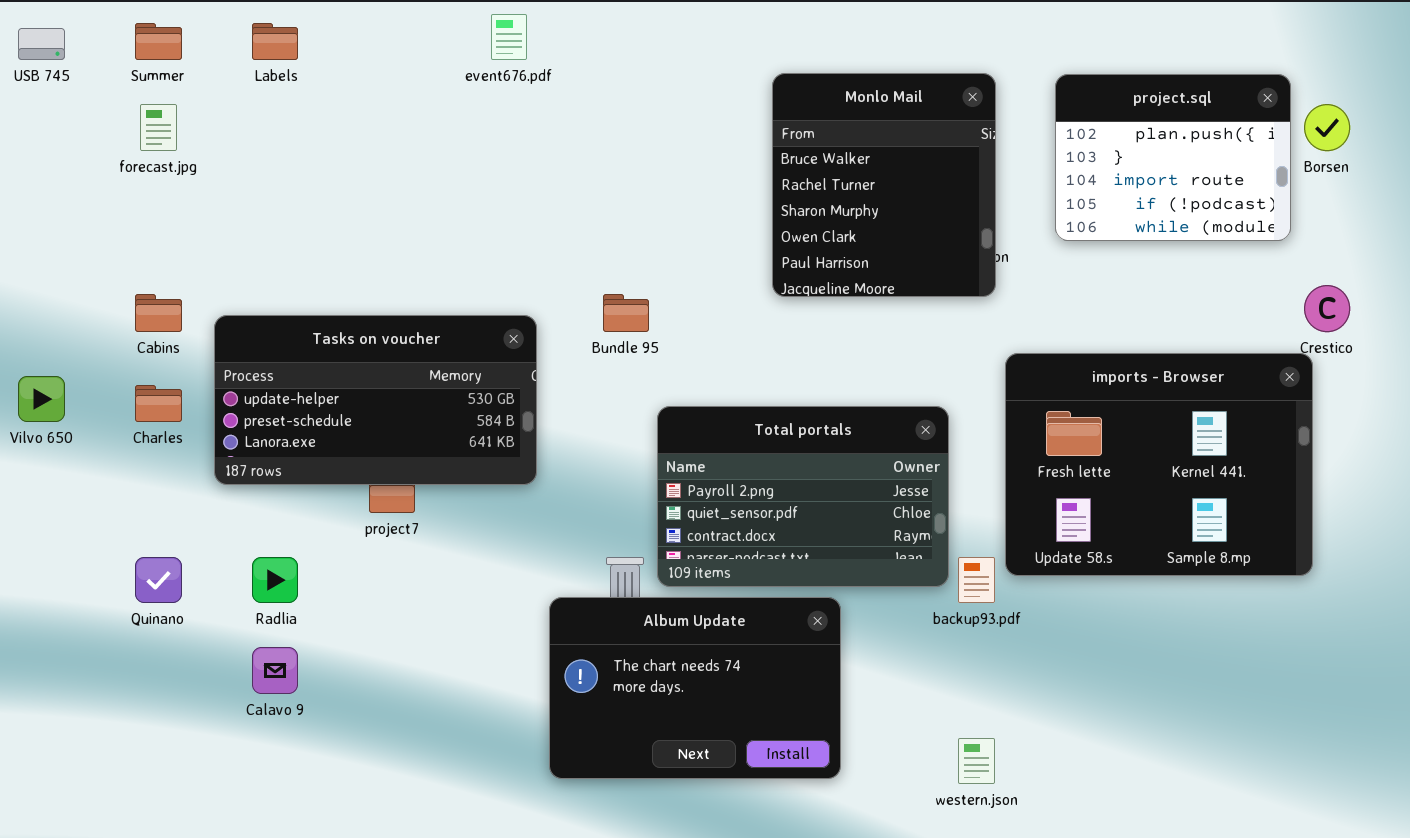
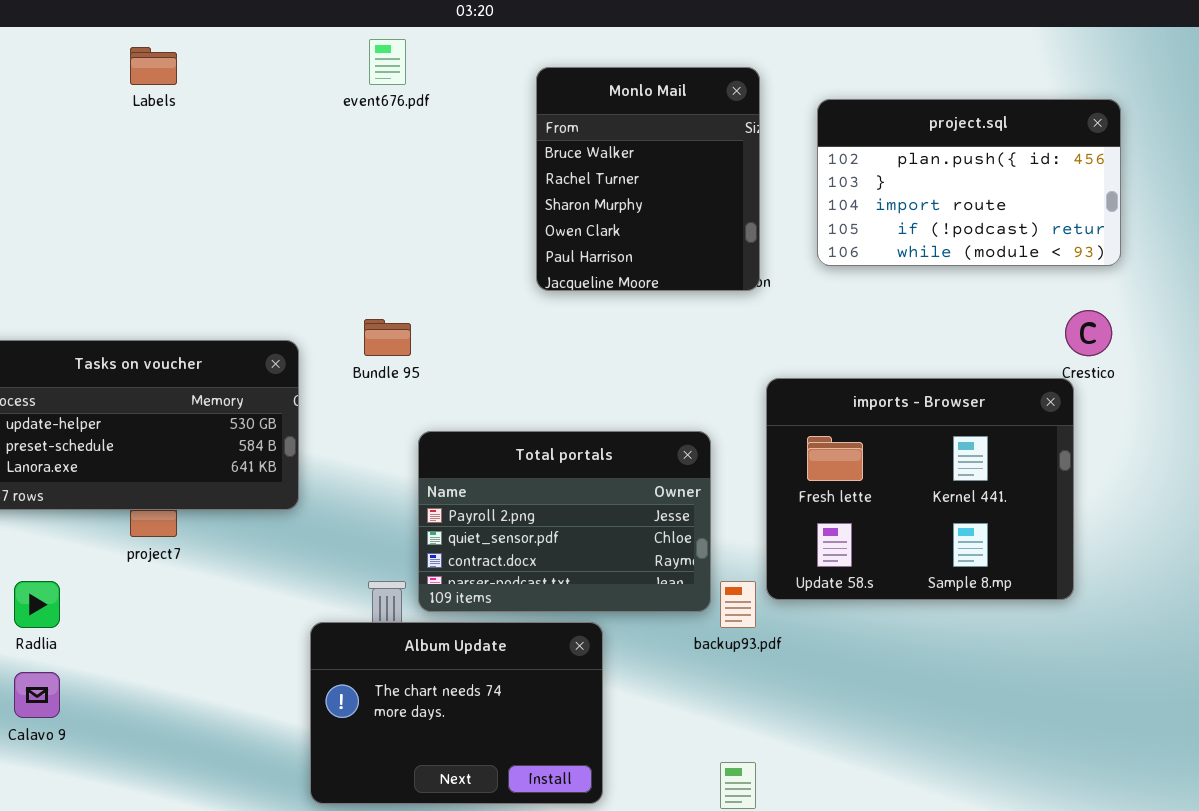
event676.pdf: [491,14,527,60] -> [369,39,406,85], moved
Labels: [252,23,298,60] -> [130,47,177,85], moved
Monlo Mail: [772,73,996,297] -> [536,67,760,291], moved
project.sql: [1055,74,1291,241] -> [817,99,1121,266], resized

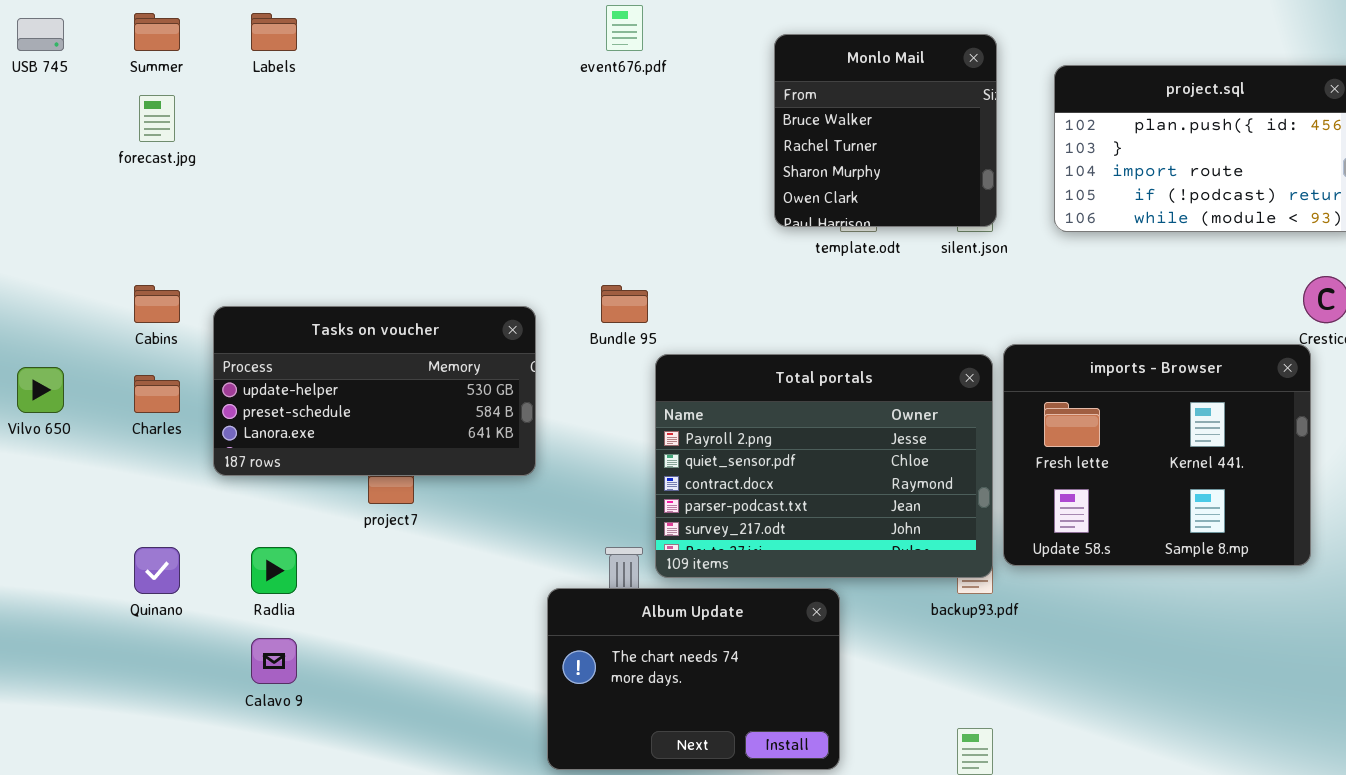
Labels: [130,47,177,85] -> [251,13,297,51], moved
Monlo Mail: [536,67,760,291] -> [774,34,997,227], resized
Total portals: [418,431,711,612] -> [655,354,993,578], resized

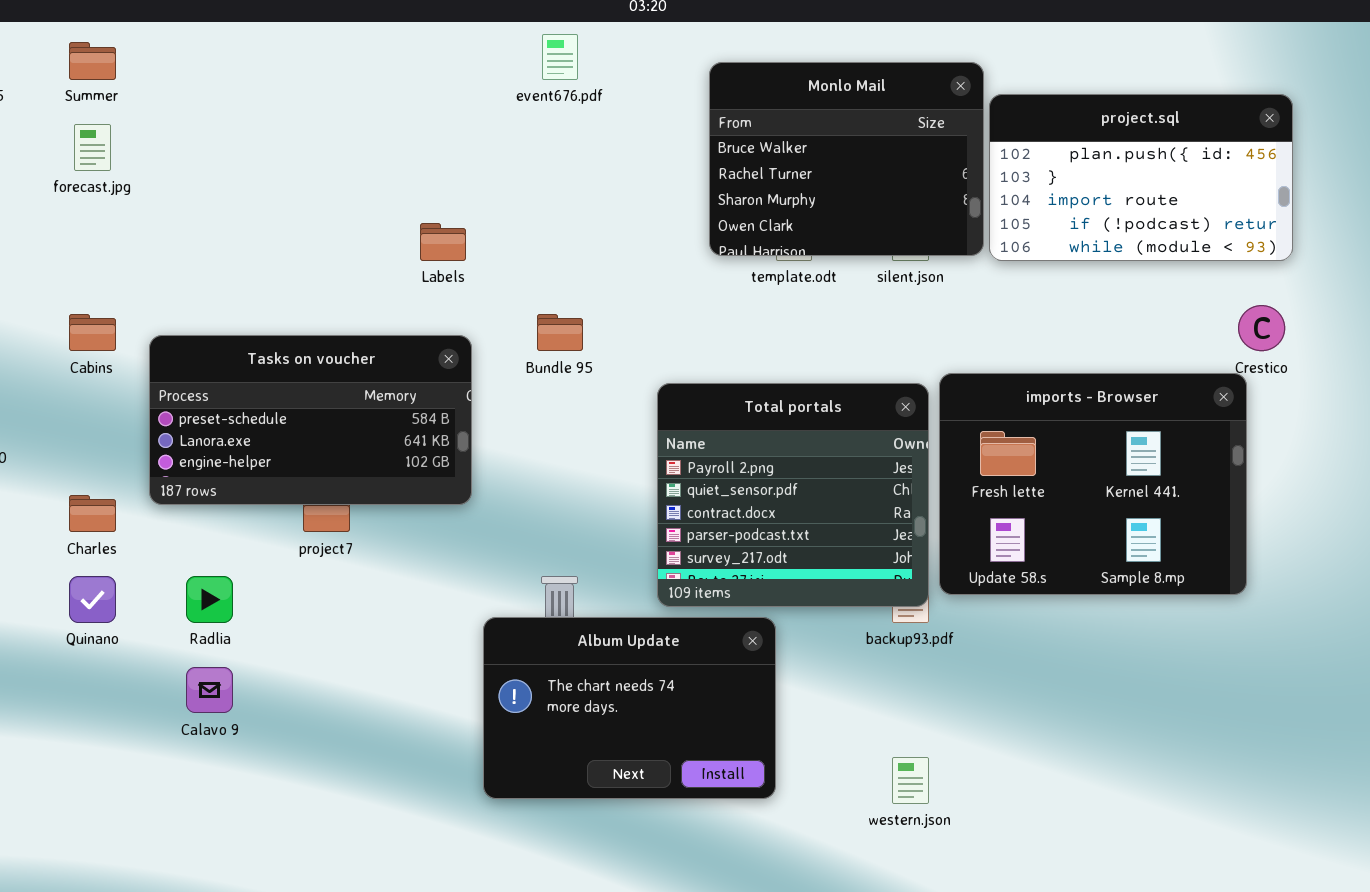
Labels: [251,13,297,51] -> [420,223,466,261], moved
Monlo Mail: [774,34,997,227] -> [709,62,984,256], resized
Tasks on voucher: [213,306,536,476] -> [149,335,472,505], scrolled down 1 row
Total portals: [655,354,993,578] -> [657,383,929,607], resized
Charles: [134,375,180,413] -> [69,495,116,532], moved

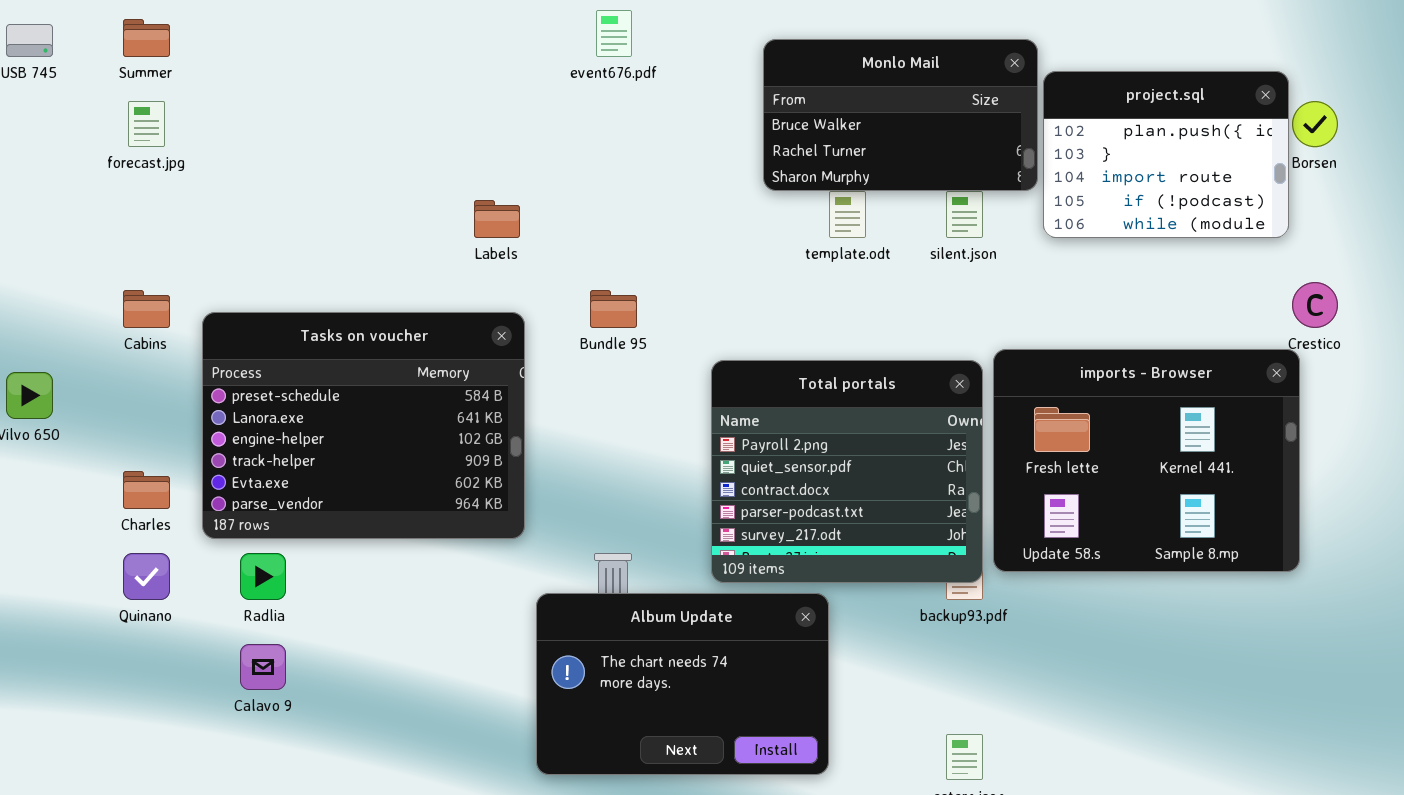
Monlo Mail: [709,62,984,256] -> [763,39,1038,191], resized
project.sql: [989,94,1293,261] -> [1043,71,1289,238], resized
Tasks on voucher: [149,335,472,505] -> [202,312,525,539], resized

